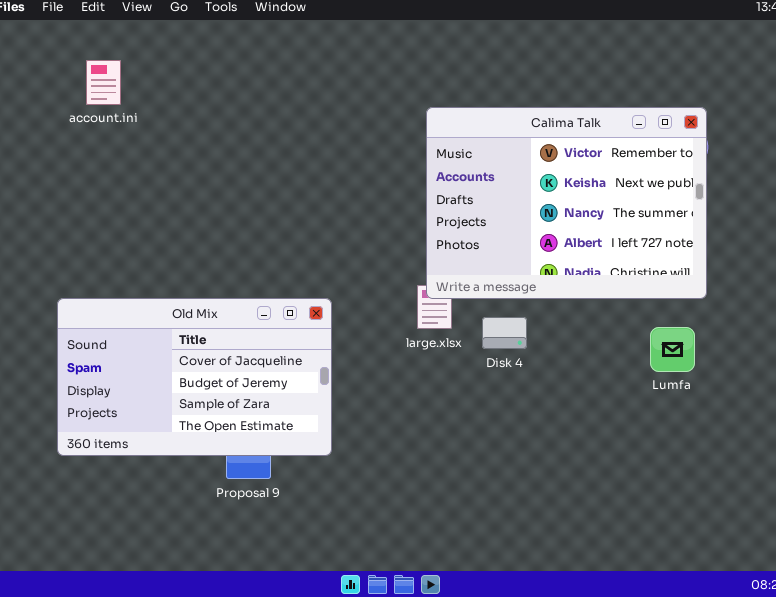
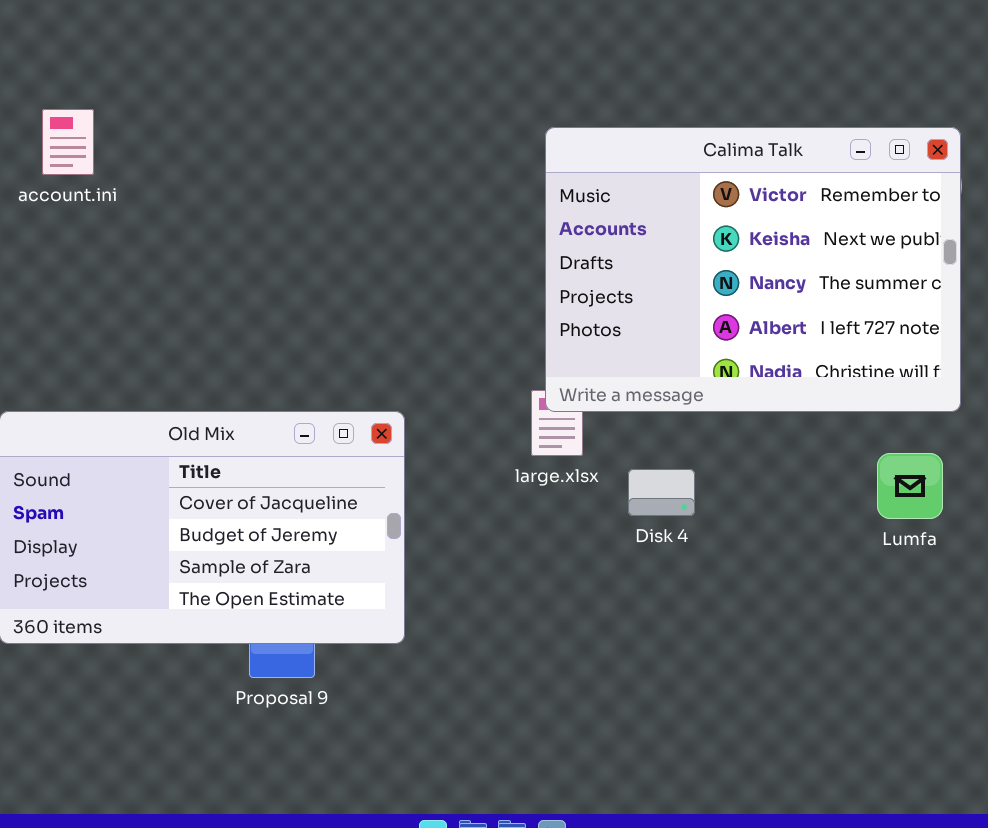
account.ini: [86,60,121,105] -> [42,109,94,175], moved
Disk 4: [482,317,527,349] -> [628,469,695,516], moved

